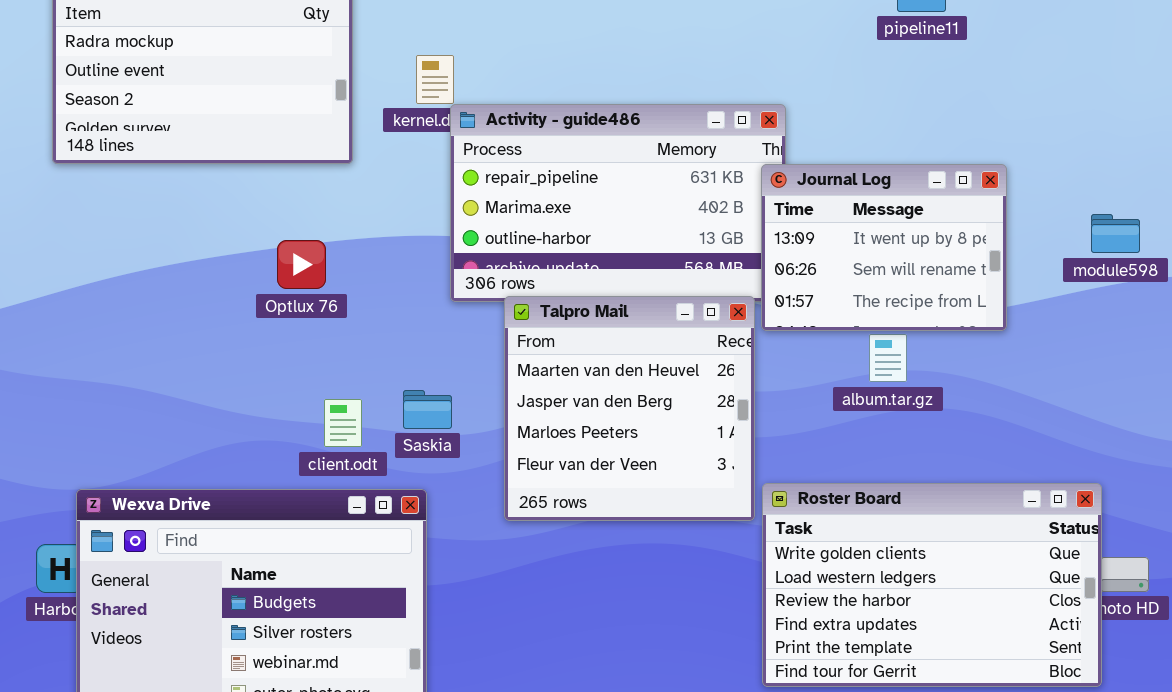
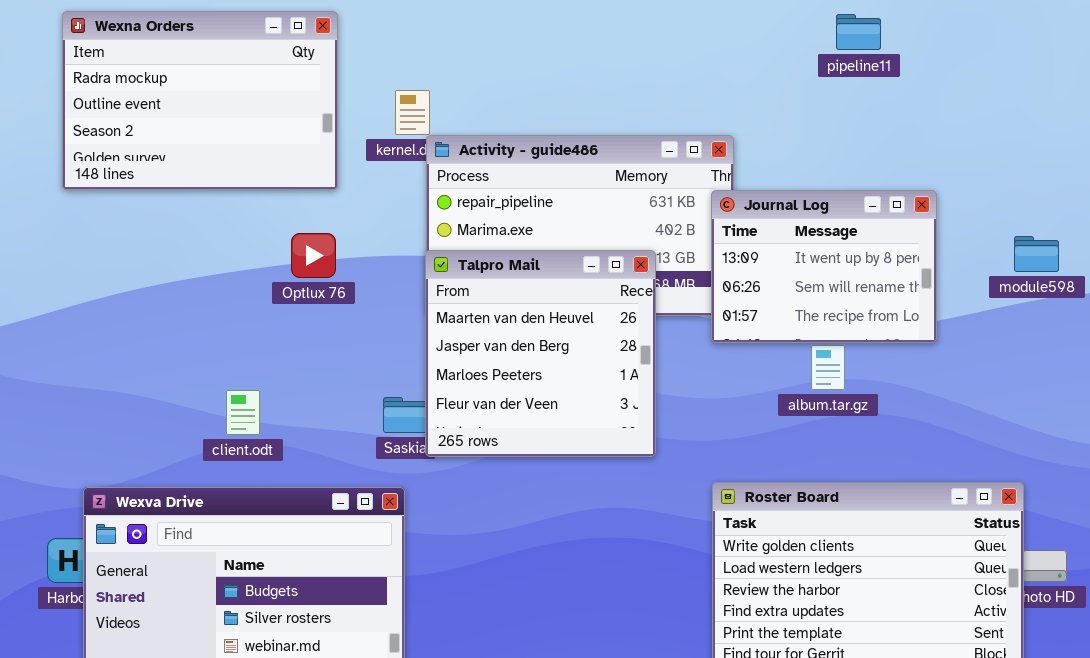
Optlux 76: [277,240,326,289] -> [291,233,336,278], moved
Talpro Mail: [504,296,755,521] -> [425,250,656,457], moved
client.odt: [324,399,362,447] -> [226,390,260,435], moved

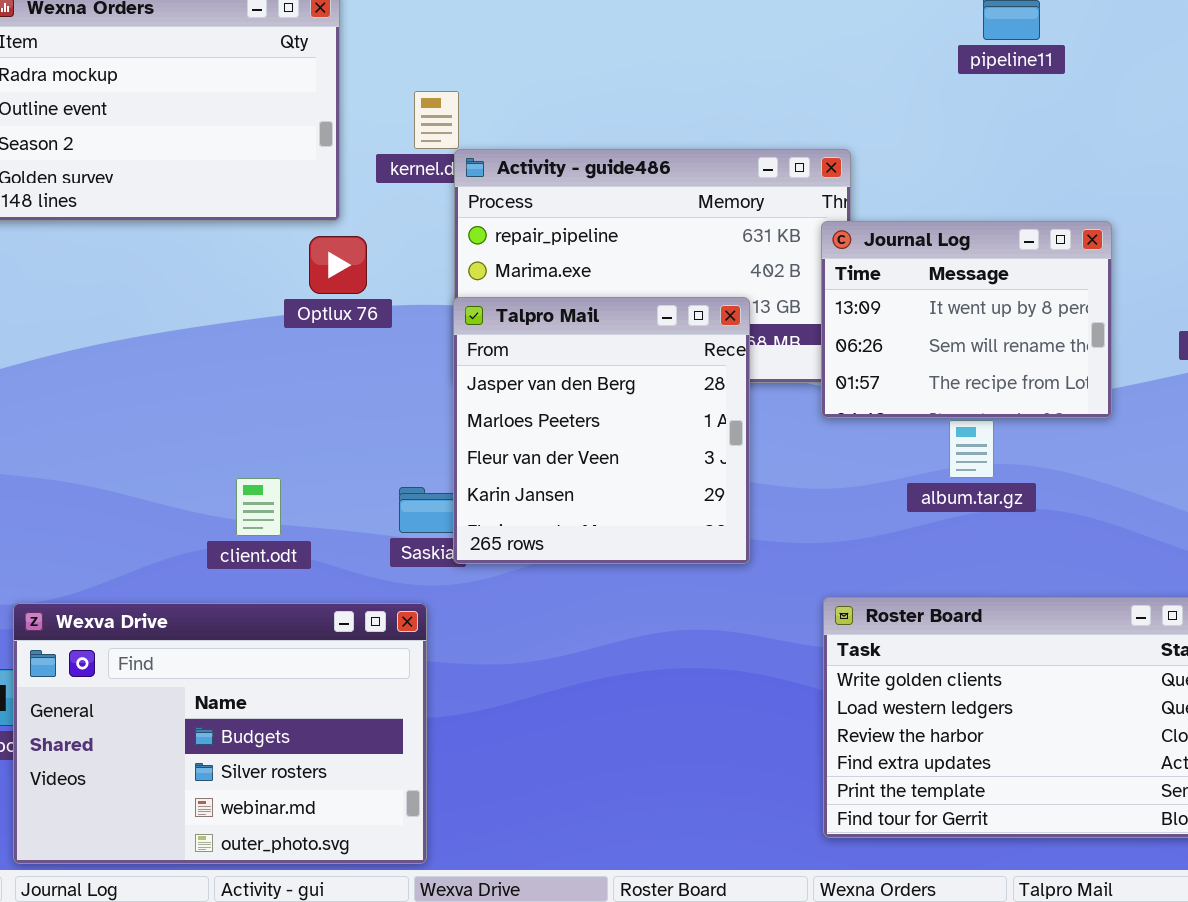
Optlux 76: [291,233,336,278] -> [309,236,367,294], moved
Talpro Mail: [425,250,656,457] -> [453,297,750,564], scrolled down 1 row
client.odt: [226,390,260,435] -> [236,478,281,536], moved

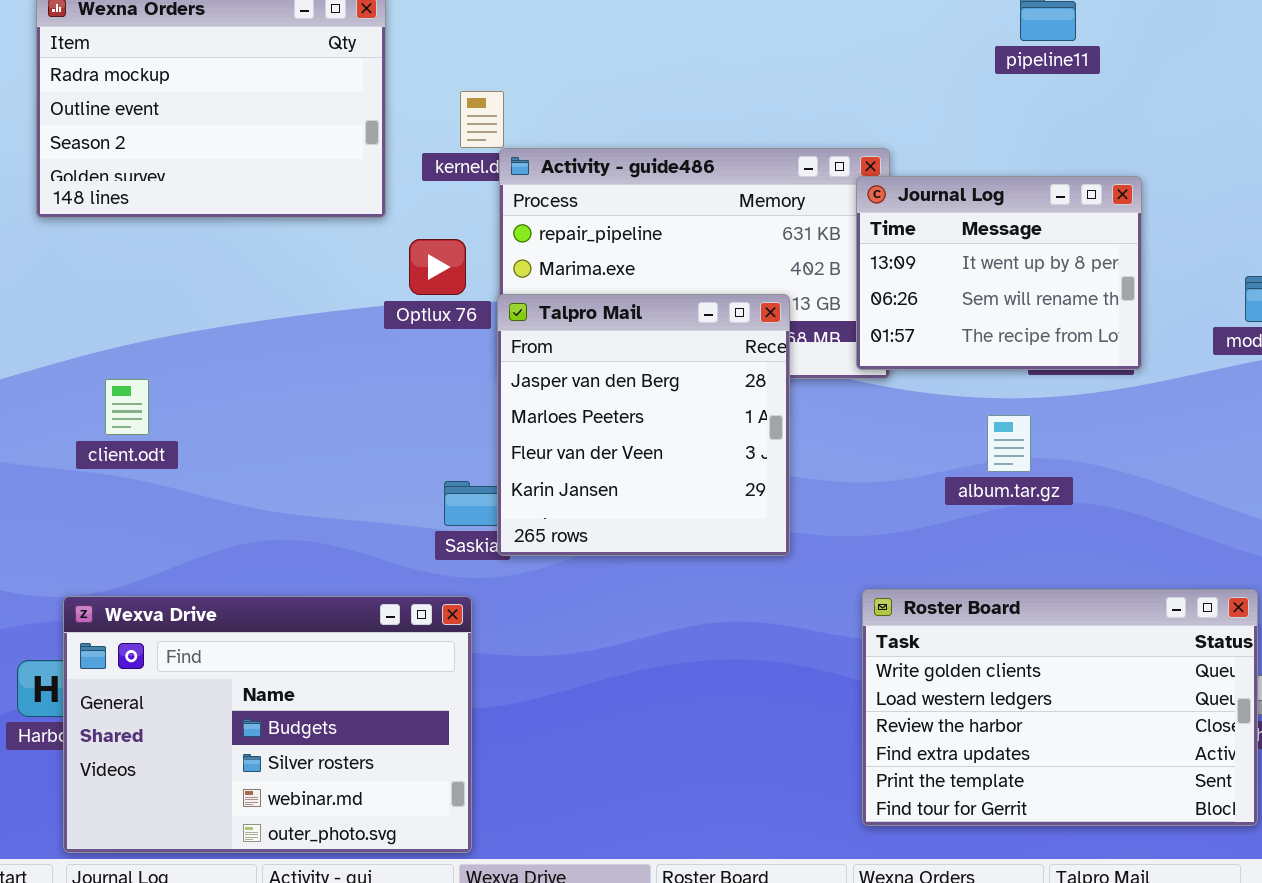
Journal Log: [821,221,1112,418] -> [856,176,1142,370], moved
Optlux 76: [309,236,367,294] -> [409,239,466,295], moved
client.odt: [236,478,281,536] -> [105,379,149,435], moved

